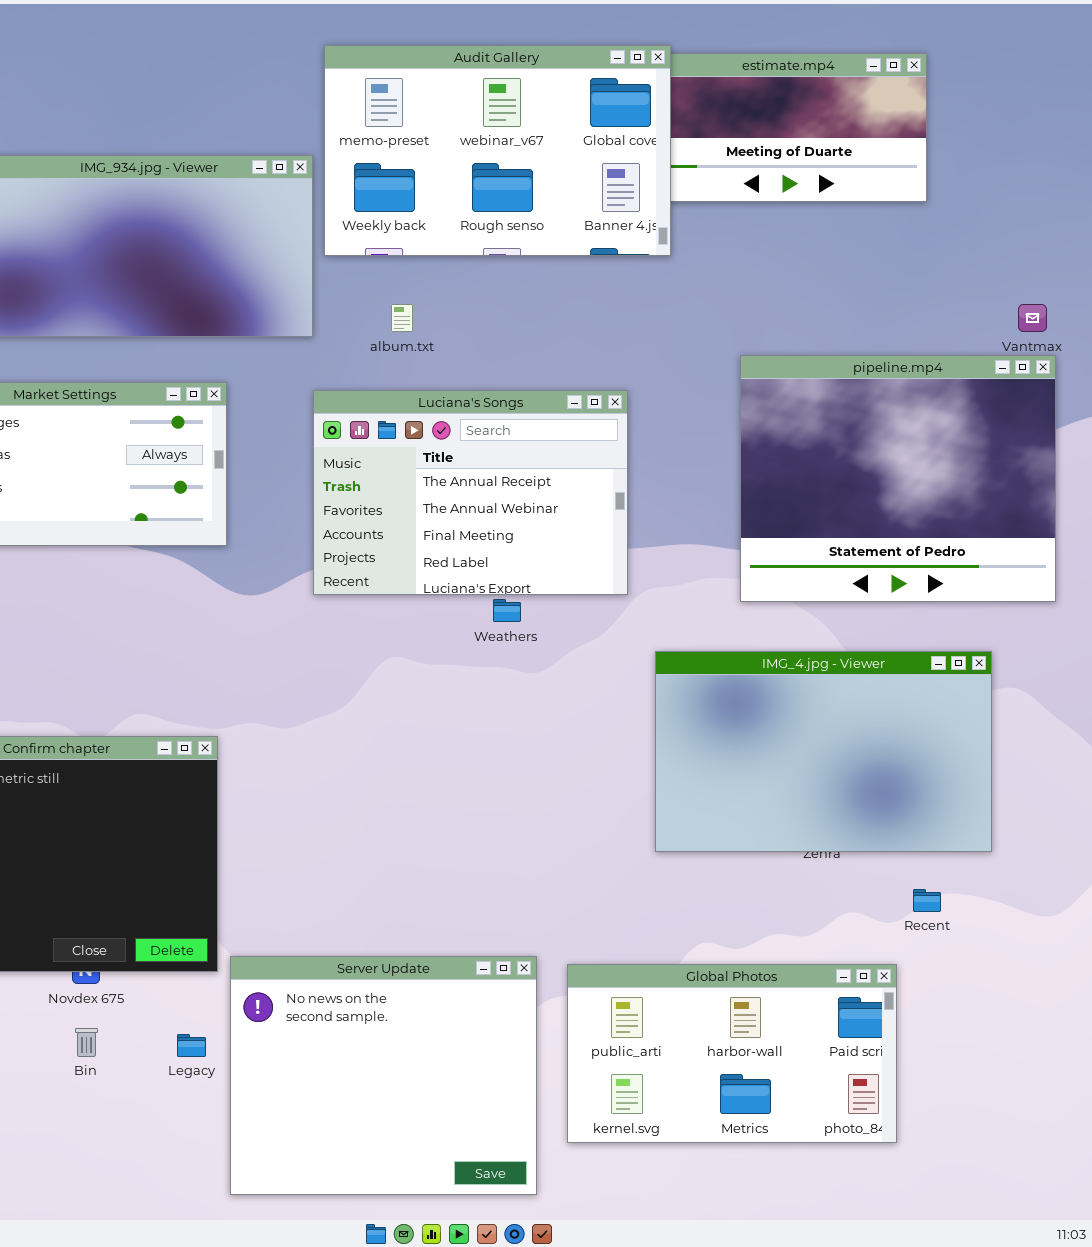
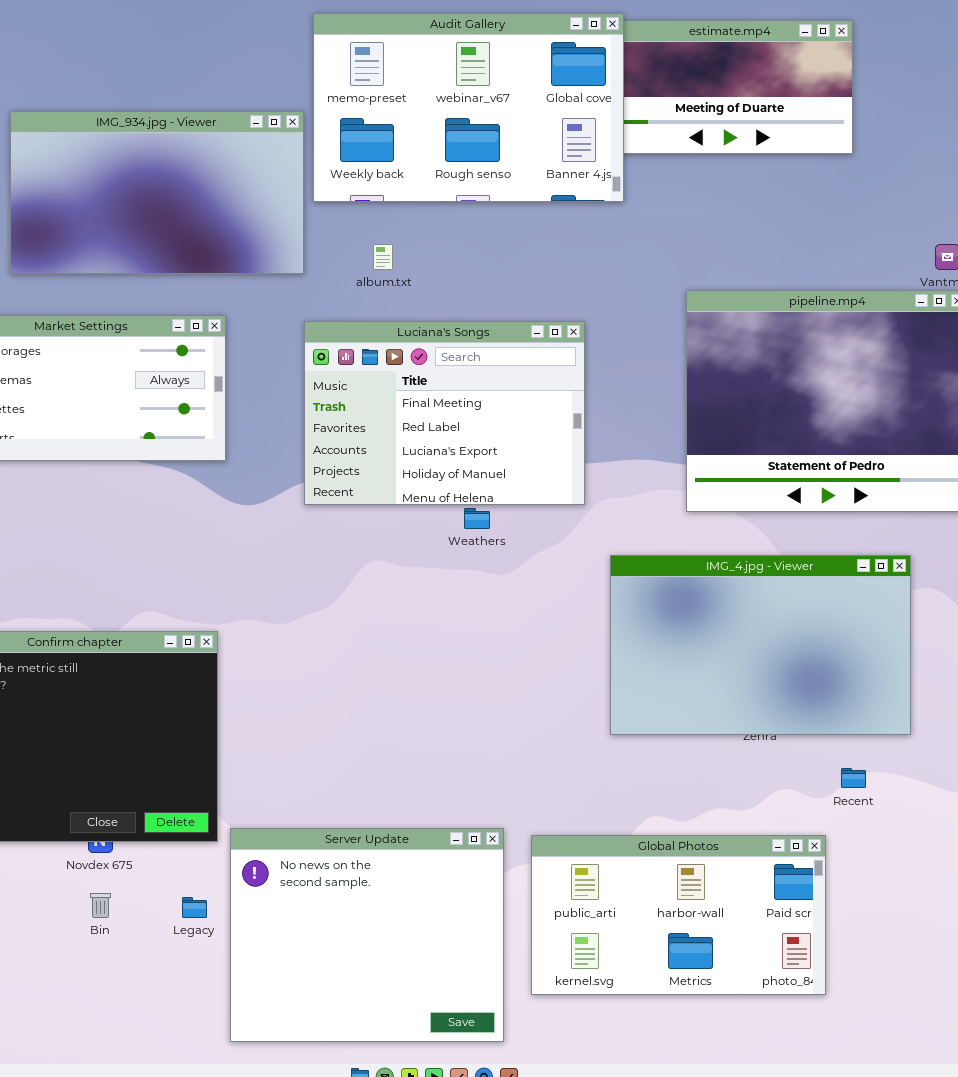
Luciana's Songs: [313,390,628,595] -> [304,321,585,505], scrolled down 2 rows

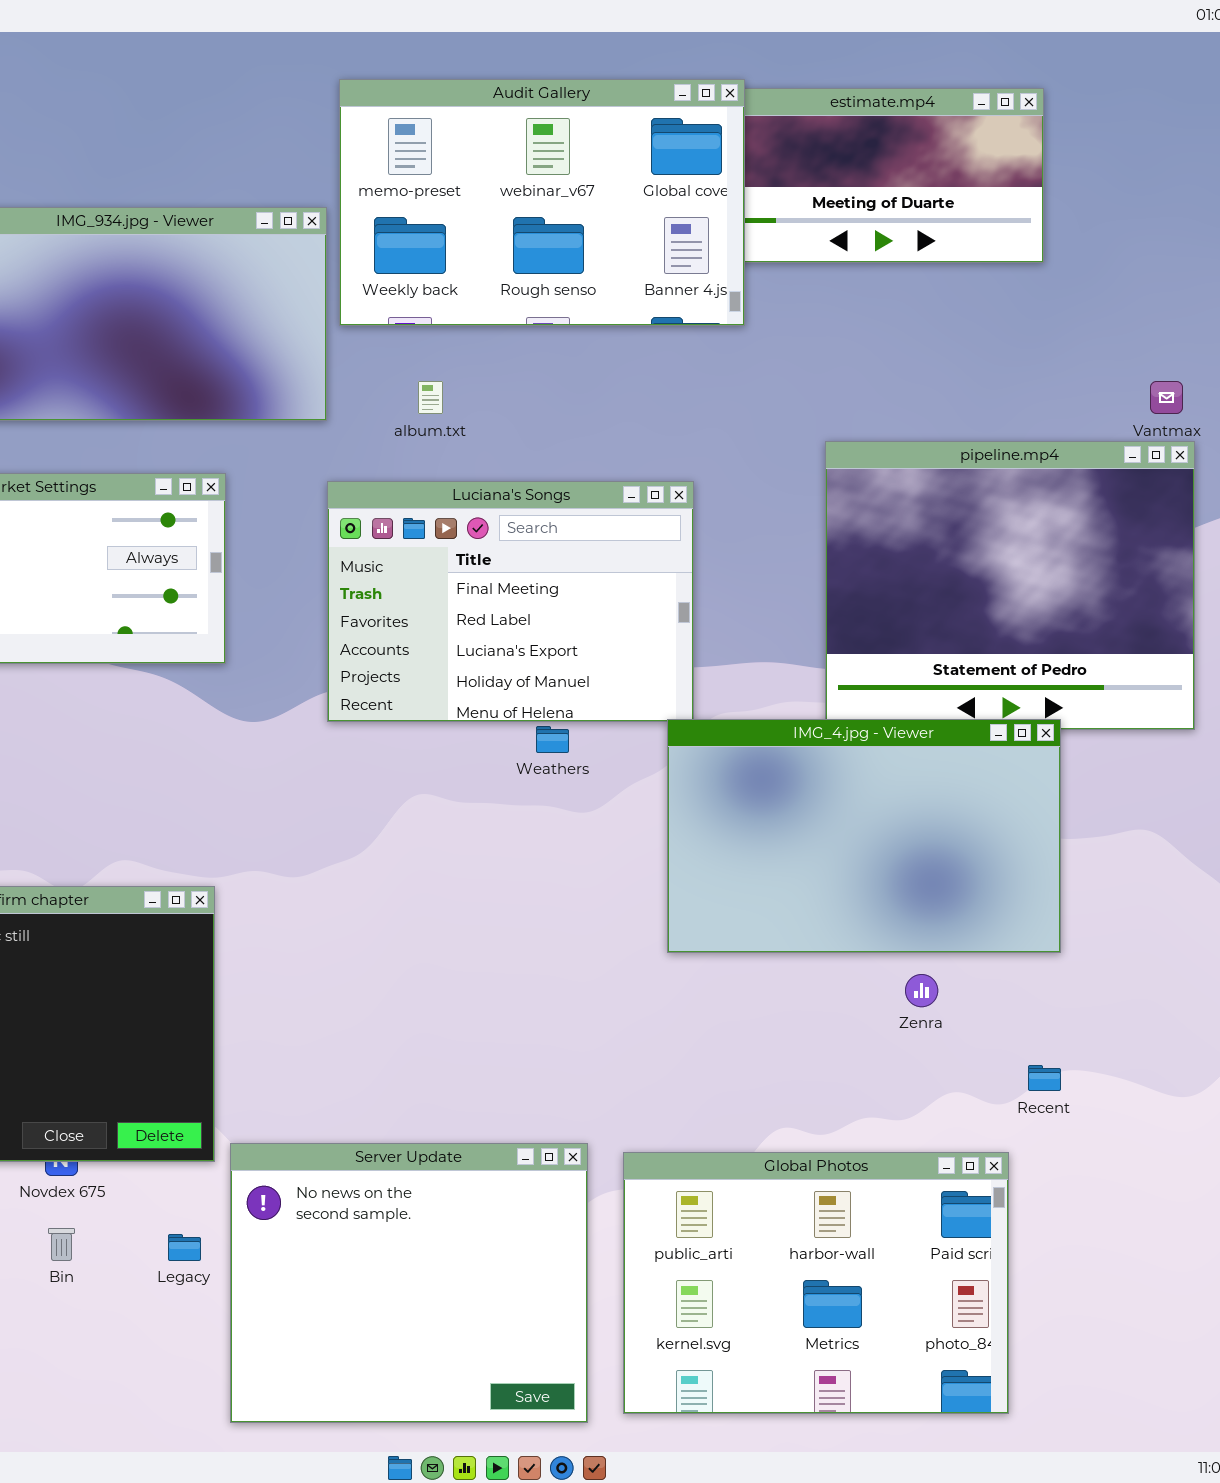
IMG_4.jpg - Viewer: [610,555,911,735] -> [667,719,1061,953], moved
Global Photos: [531,835,826,995] -> [623,1152,1009,1414], resized

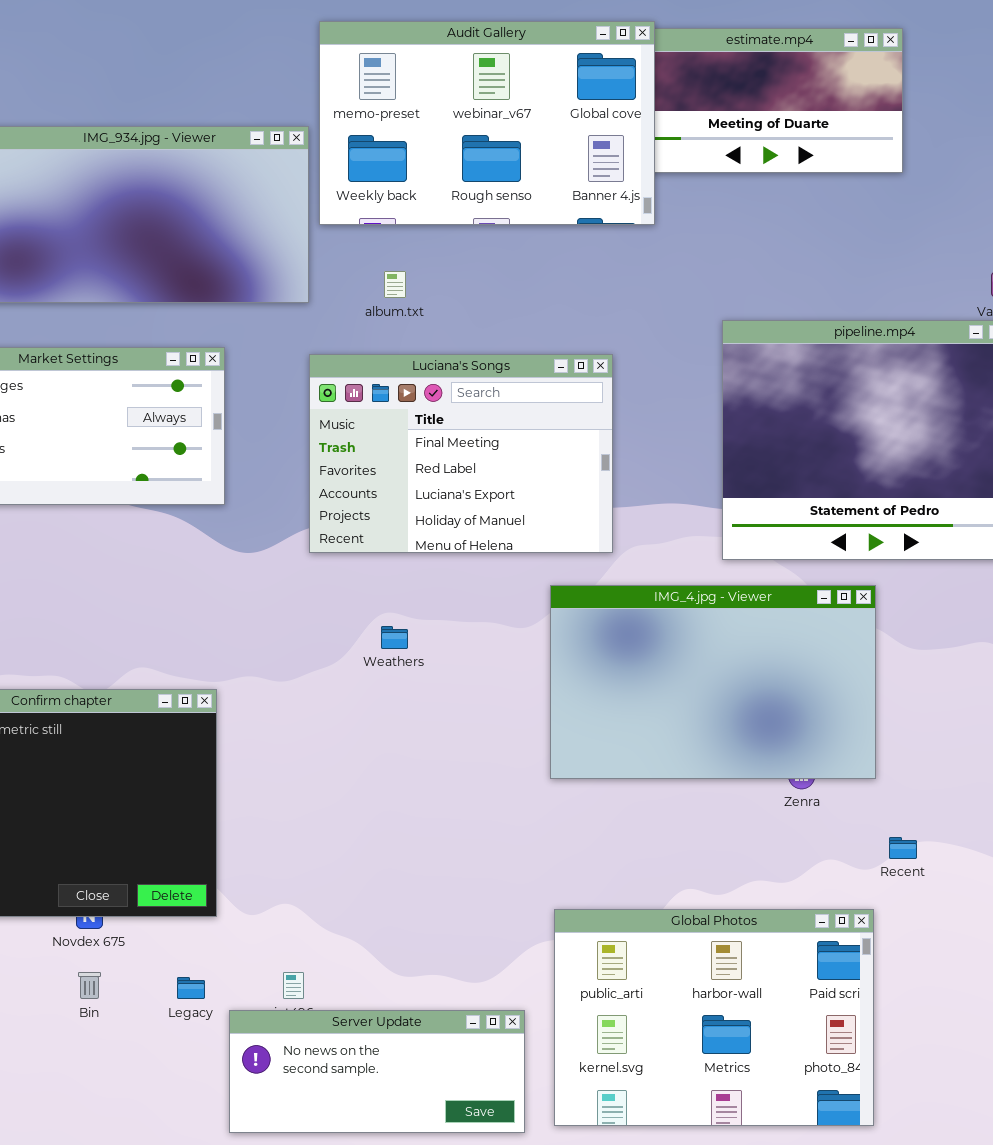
IMG_4.jpg - Viewer: [667,719,1061,953] -> [550,585,876,779], moved
Weathers: [536,726,569,753] -> [381,626,408,649], moved
Server Update: [230,1143,588,1423] -> [229,1010,525,1133], resized

